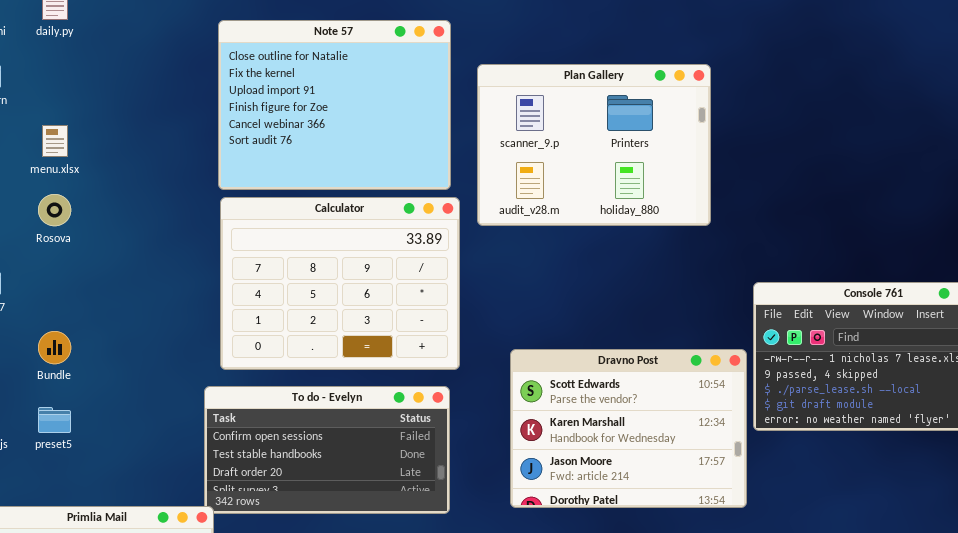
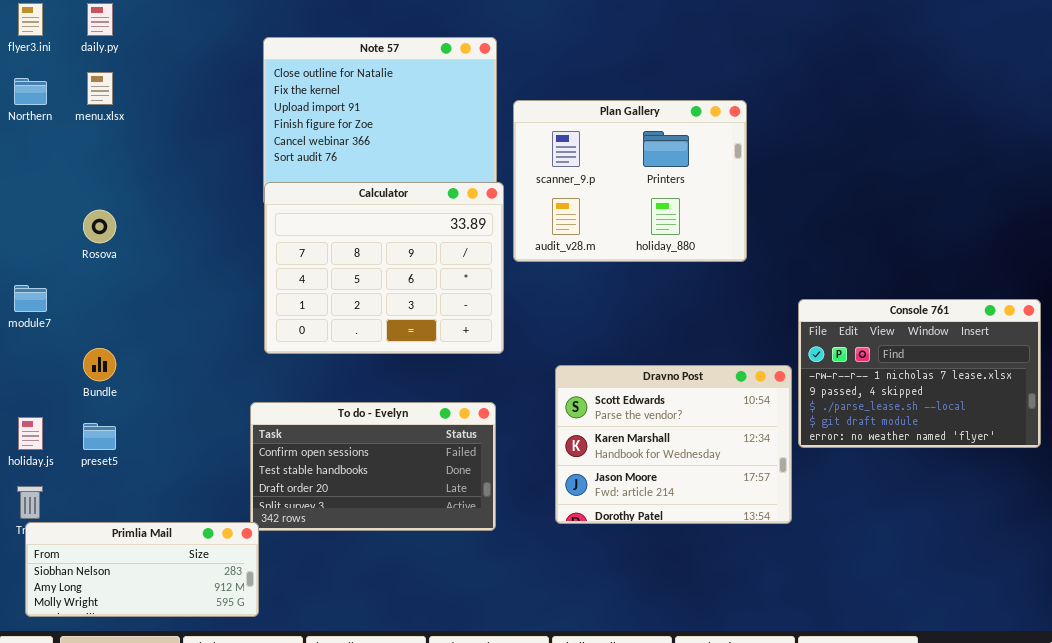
Plan Gallery: [477,64,711,226] -> [513,100,747,262], moved
menu.xlsx: [42,125,68,157] -> [87,72,113,105], moved
Calculator: [220,197,460,370] -> [264,182,504,354], moved

